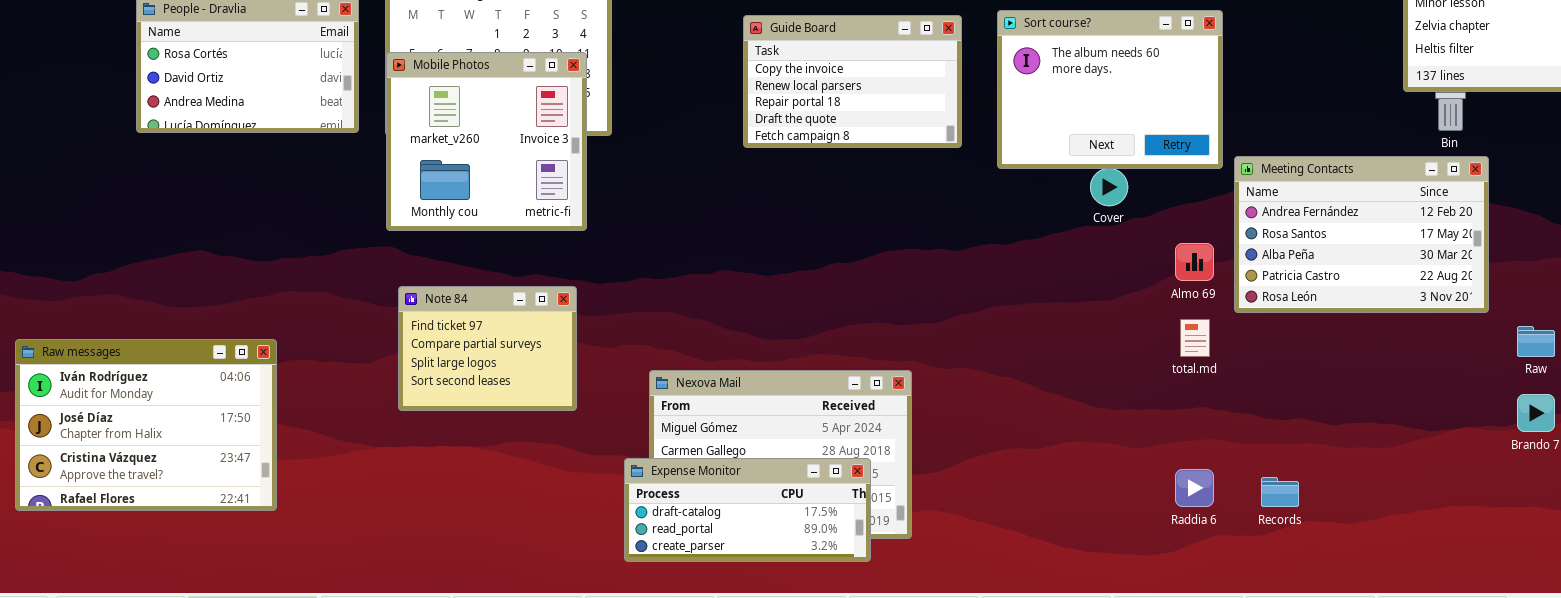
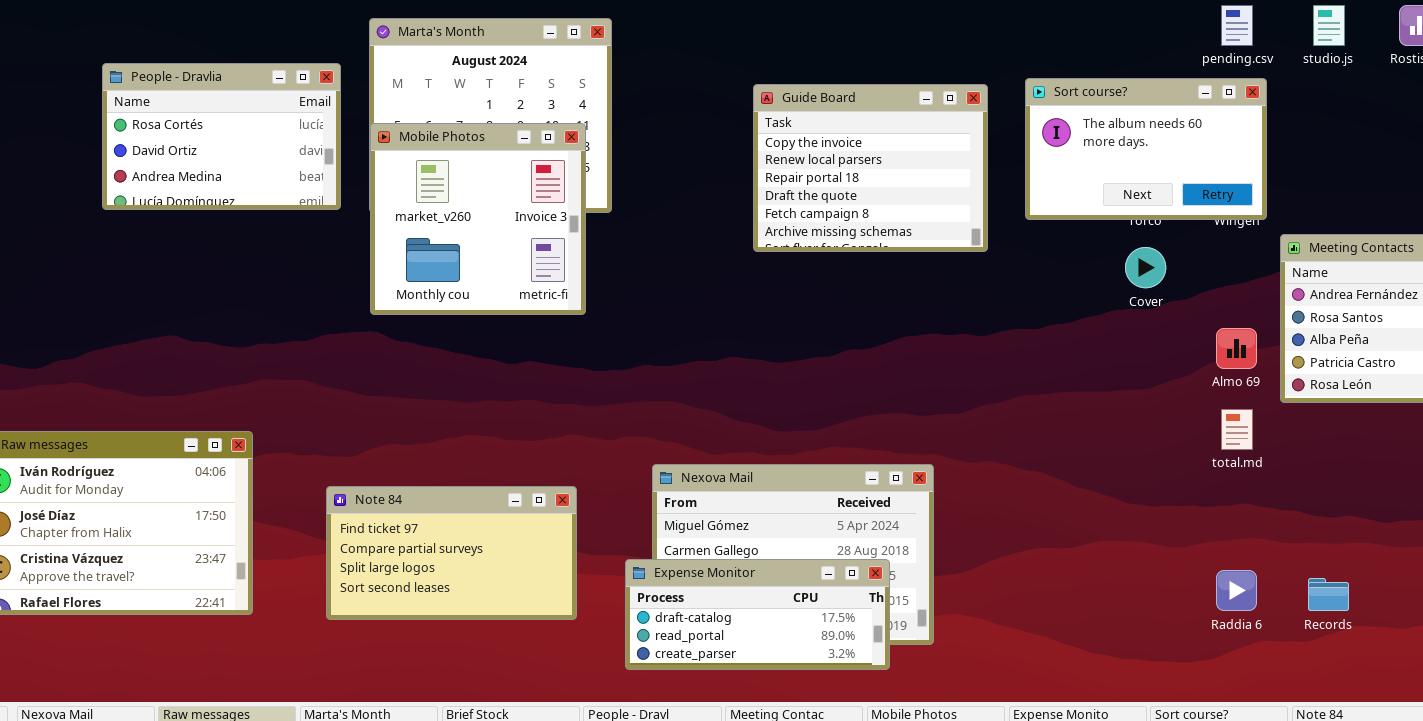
Sort course?: [997,10,1223,169] -> [1025,78,1267,220], resized
Guide Board: [743,15,962,148] -> [753,84,988,252], resized
Note 84: [398,286,577,411] -> [326,486,577,620], moved, resized

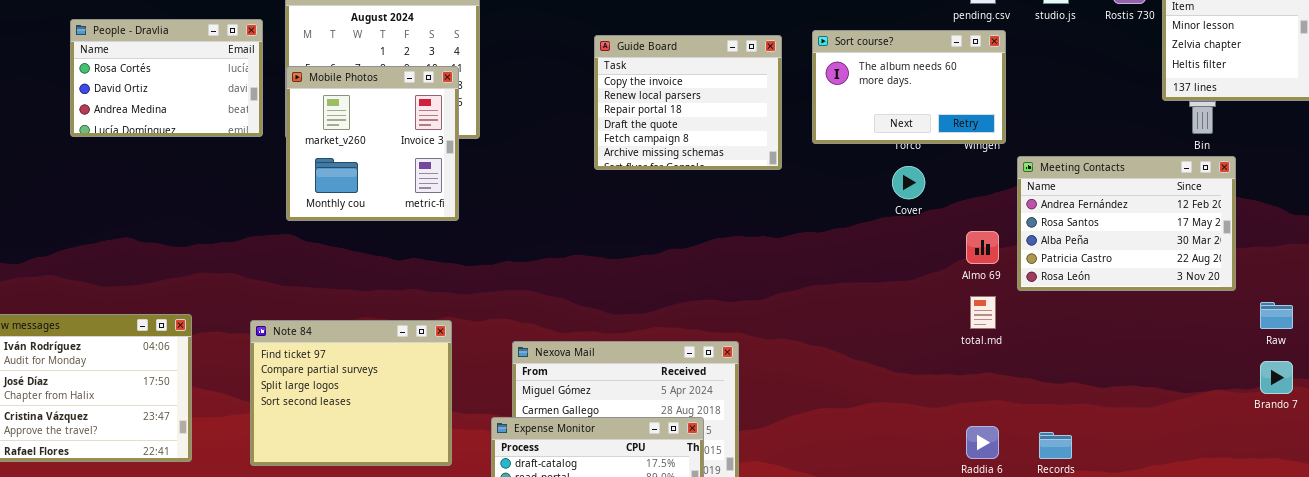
Note 84: [326,486,577,620] -> [250,320,452,466], resized

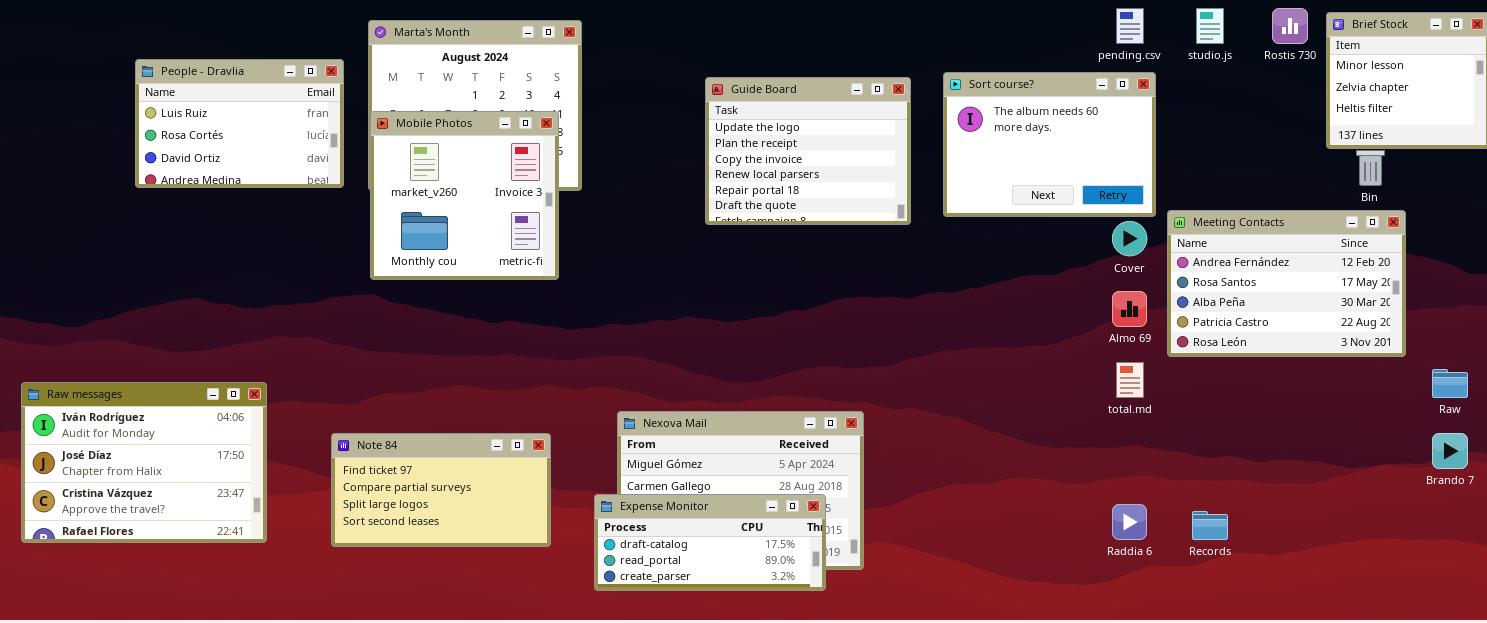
People - Dravlia: [70,19,263,137] -> [135,59,344,188], scrolled up 1 row
Sort course?: [812,30,1006,144] -> [943,72,1156,217], resized
Guide Board: [594,35,782,170] -> [705,77,911,225], scrolled up 2 rows
Cover: [892,166,925,199] -> [1112,221,1147,256], moved
Note 84: [250,320,452,466] -> [331,433,551,547], resized

